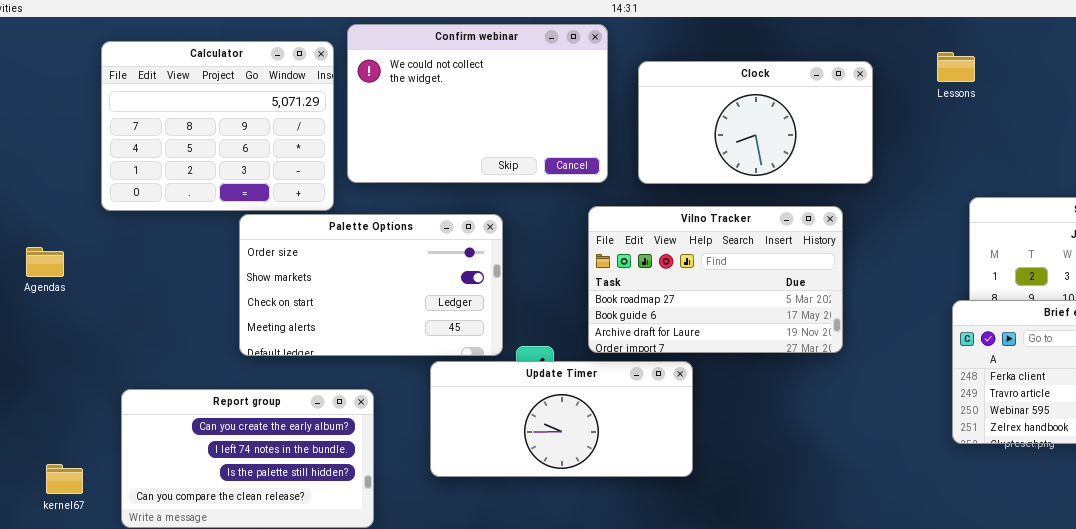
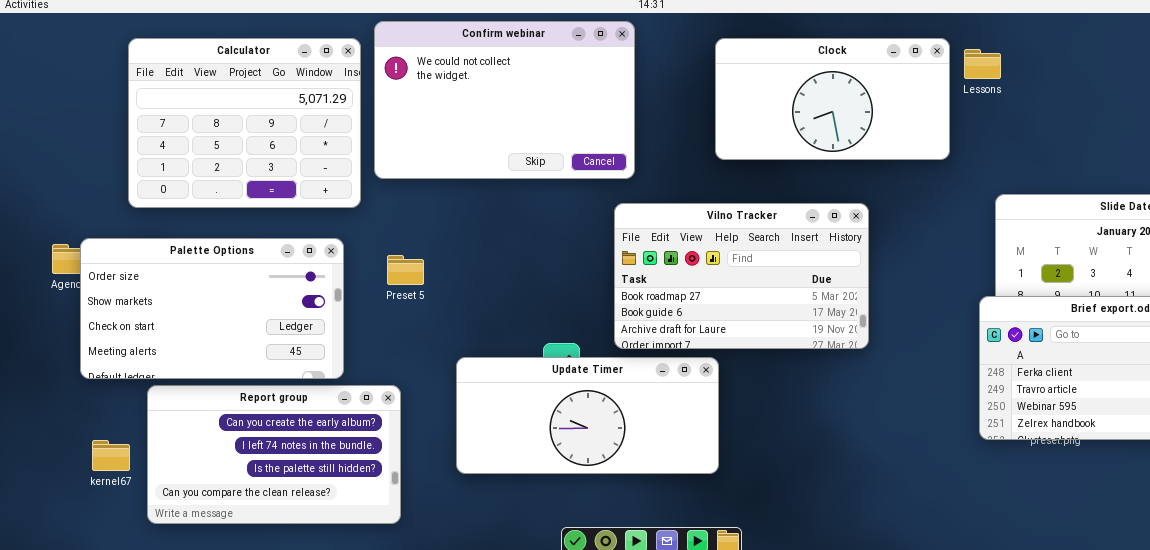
Clock: [638,61,873,184] -> [715,38,950,160], moved
Palette Options: [239,214,503,356] -> [80,238,344,379], moved
kernel67: [46,464,83,494] -> [92,440,130,471], moved

